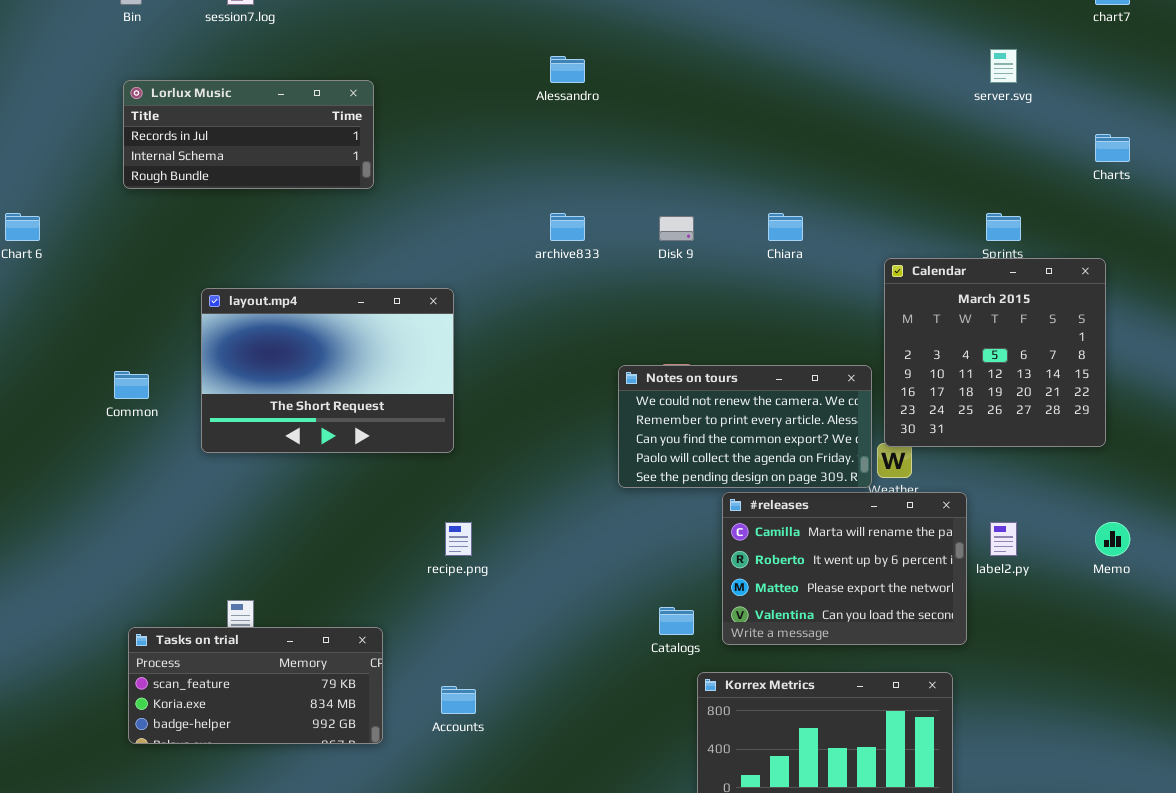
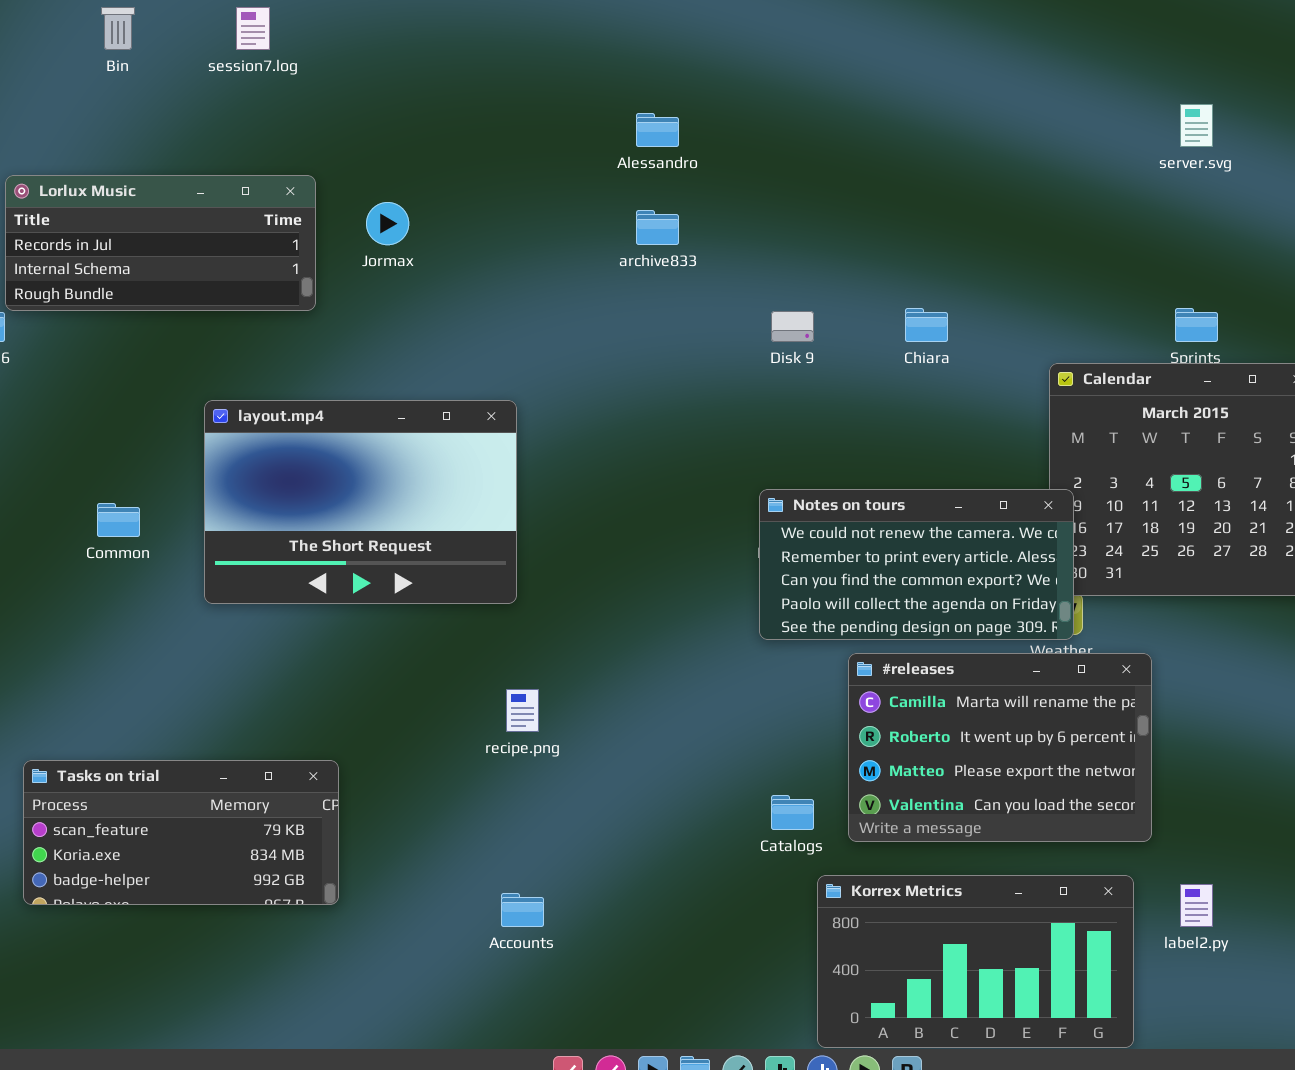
Lorlux Music: [123,80,374,189] -> [5,175,316,311], moved
archive833: [550,213,585,241] -> [636,210,679,245], moved
Notes on tours: [618,365,872,488] -> [759,489,1074,640], moved
label2.py: [990,522,1017,556] -> [1180,884,1213,927], moved
Tasks on trial: [128,627,383,744] -> [23,760,339,905], moved

